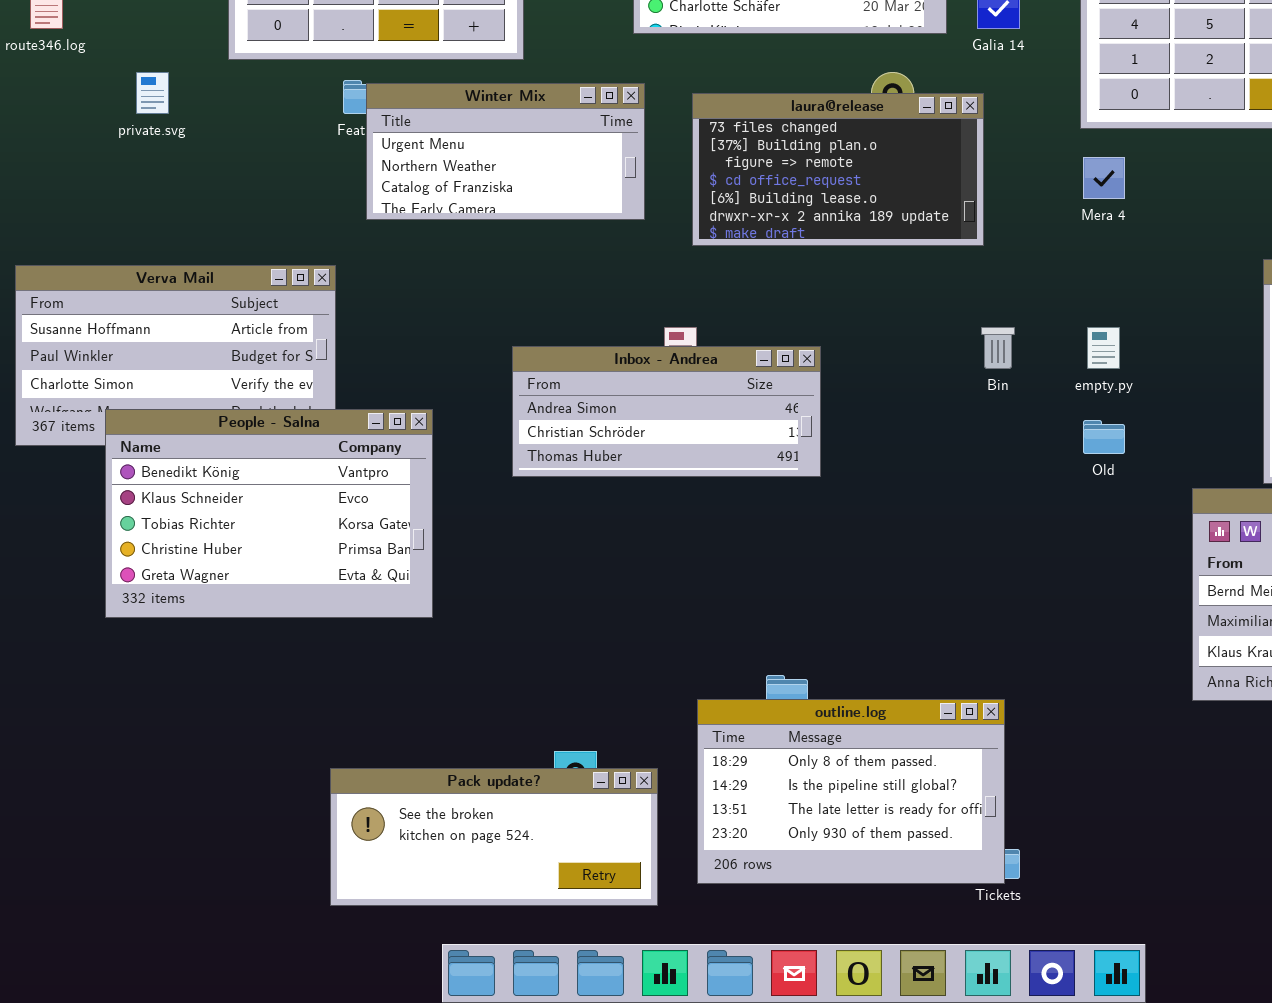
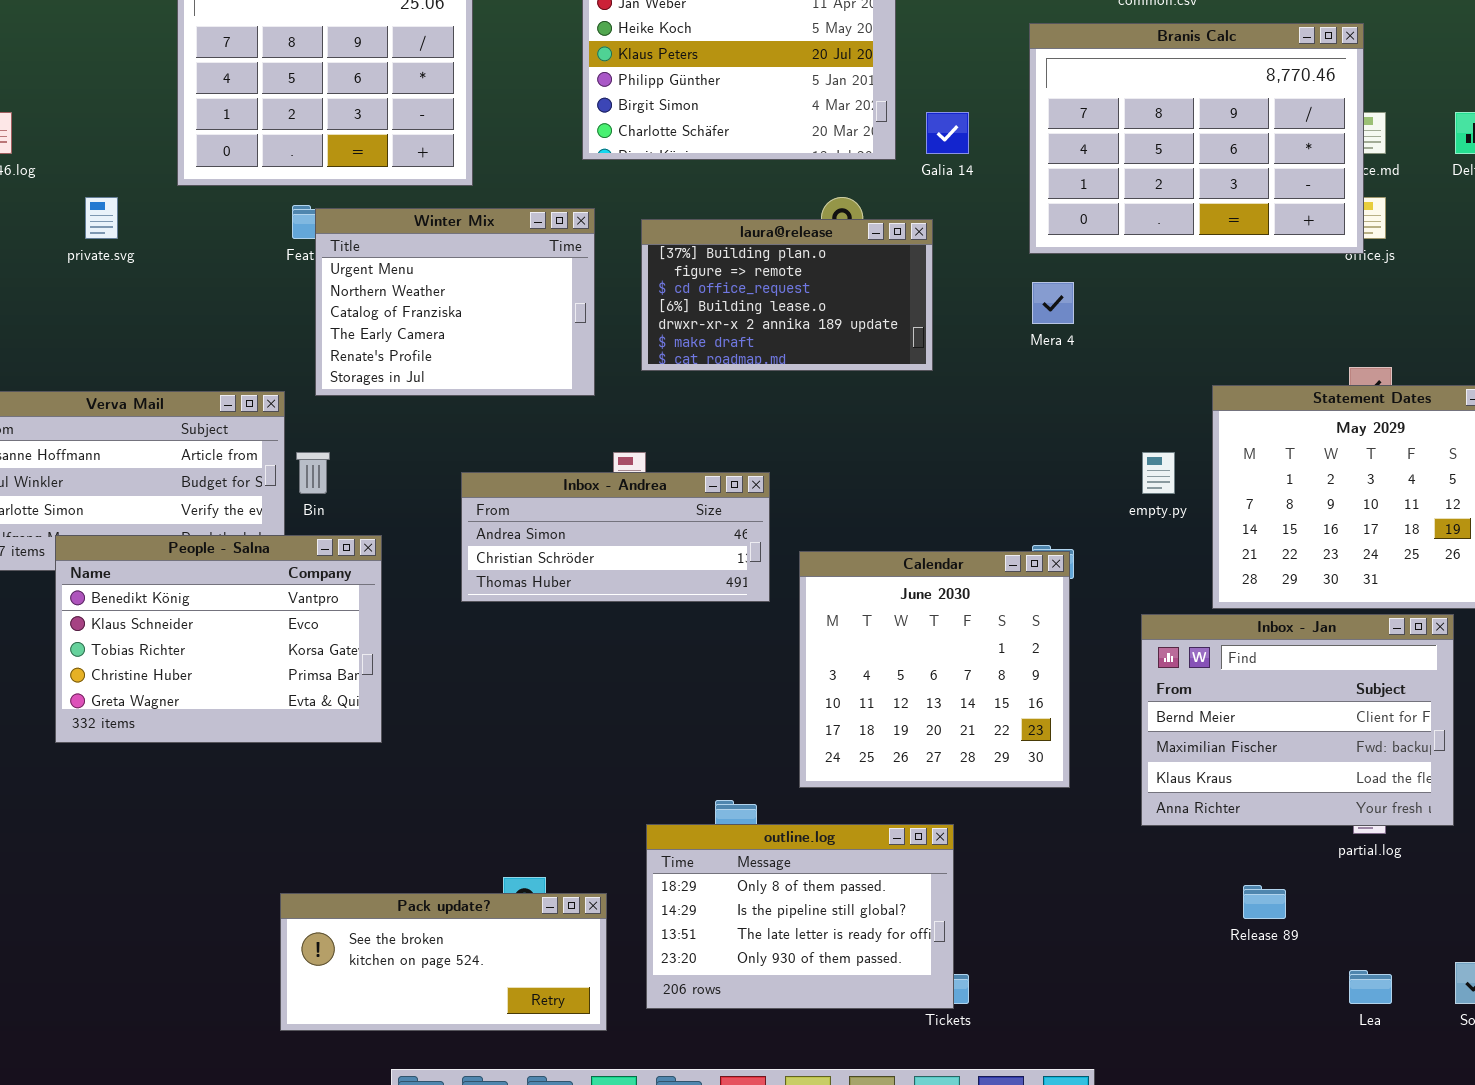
Winter Mix: [366,83,645,220] -> [315,208,595,396], resized
laura@release: [692,93,984,246] -> [641,219,933,371], scrolled down 1 row
Bin: [981,327,1015,369] -> [296,452,330,494], moved
empty.py: [1087,327,1120,369] -> [1142,452,1175,494], moved
Calendar: none -> [799,551,1070,788], opened

